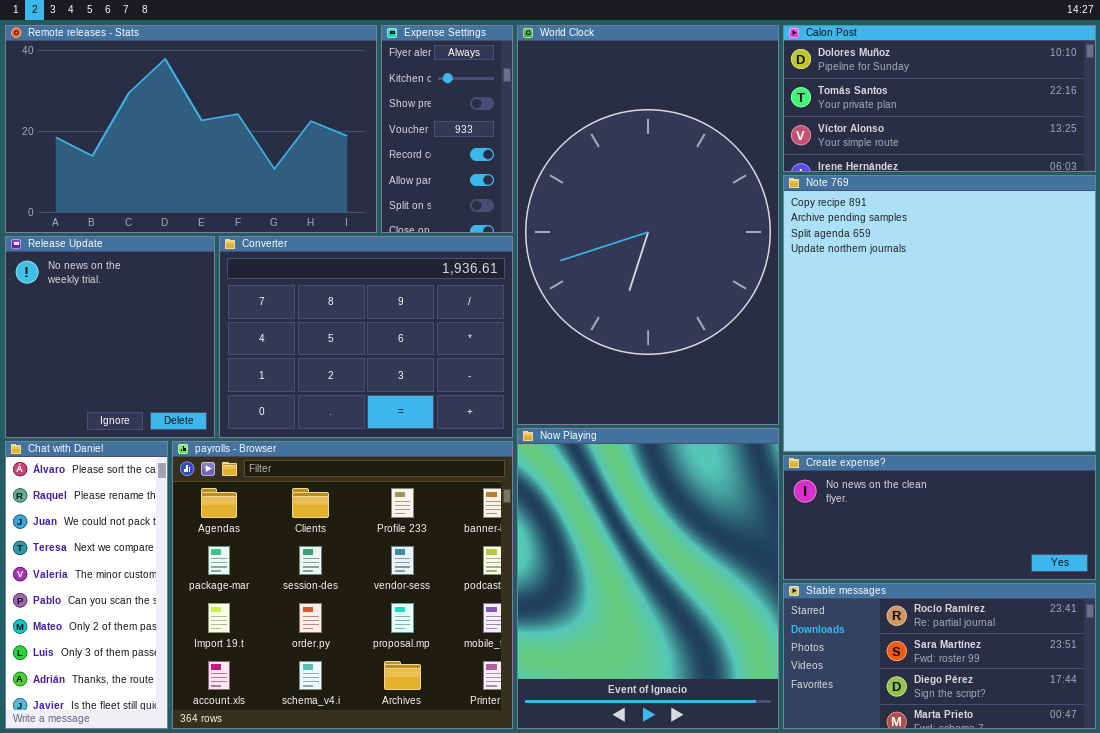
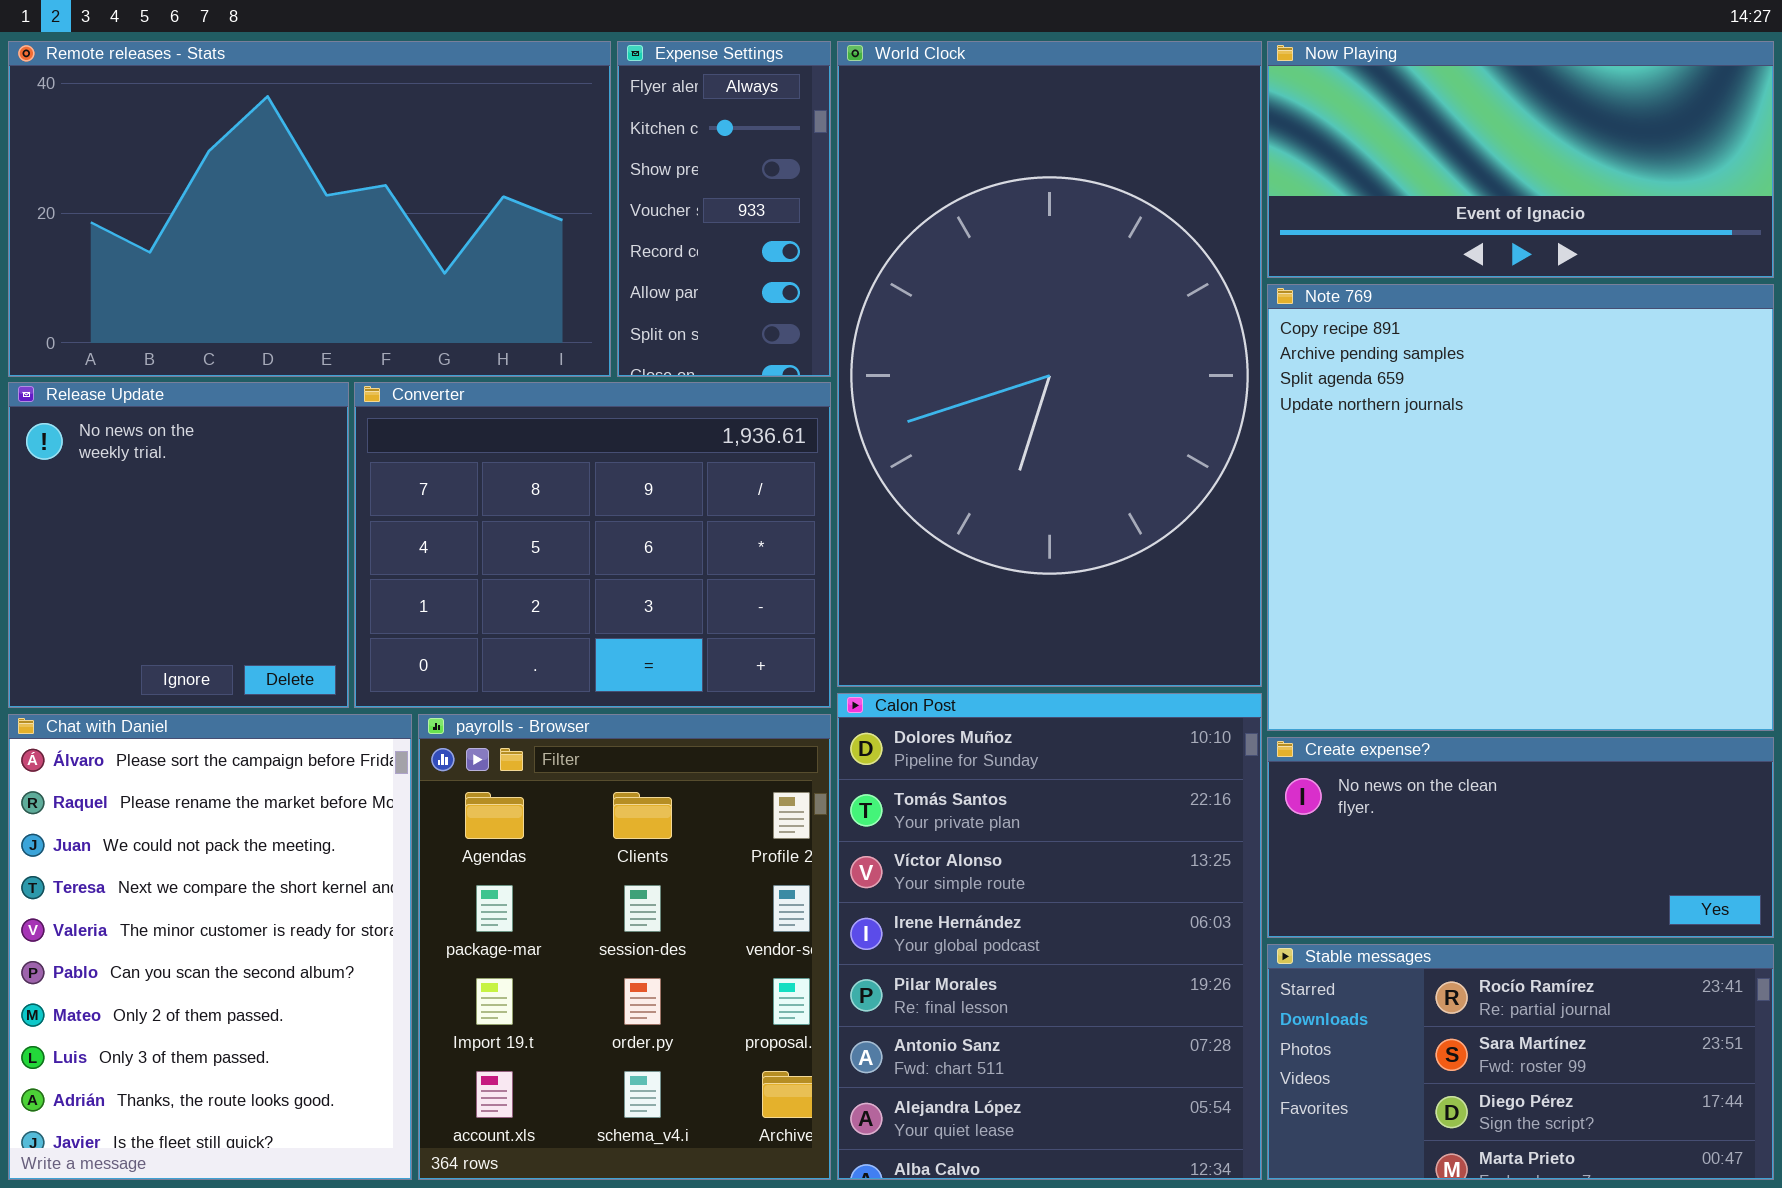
Calon Post: [783,25,1096,172] -> [837,693,1262,1180], moved, resized
Now Playing: [517,428,779,729] -> [1267,41,1774,278], moved, resized
Chat with Daniel: [5,441,168,729] -> [8,714,412,1180], resized
payrolls - Browser: [172,441,513,729] -> [418,714,831,1180], resized

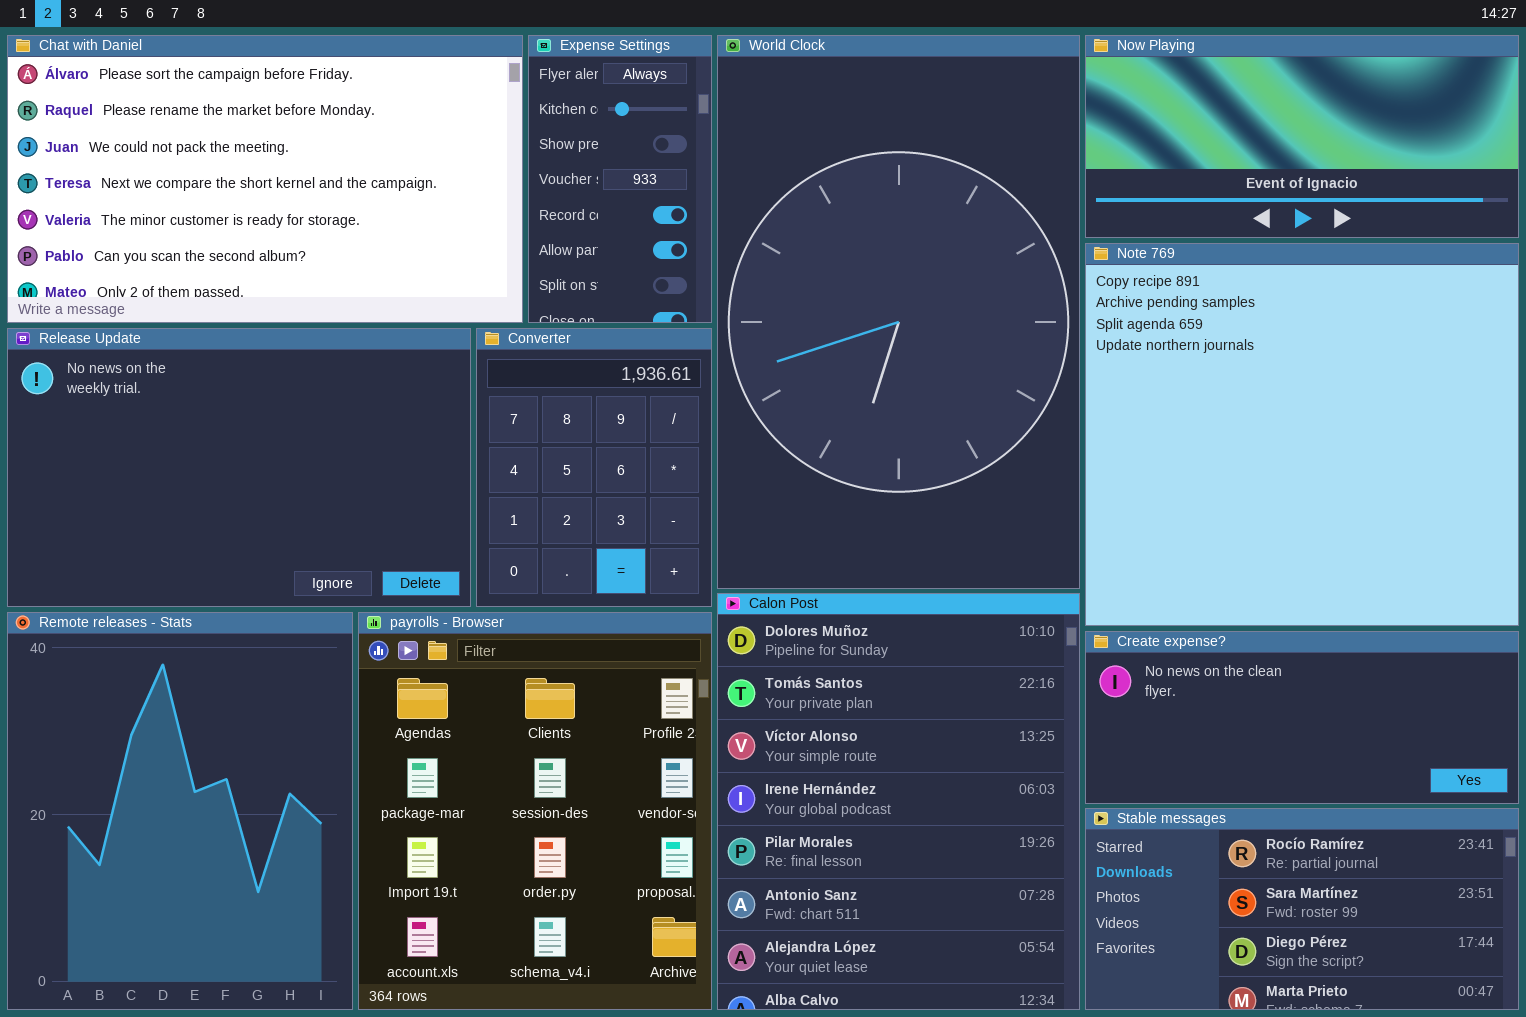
Remote releases - Stats: [8,41,611,377] -> [7,612,353,1010], moved, resized
Release Update: [8,382,349,708] -> [7,328,471,607], resized
Converter: [354,382,831,708] -> [476,328,712,607], resized
Chat with Daniel: [8,714,412,1180] -> [7,35,523,323], moved, resized

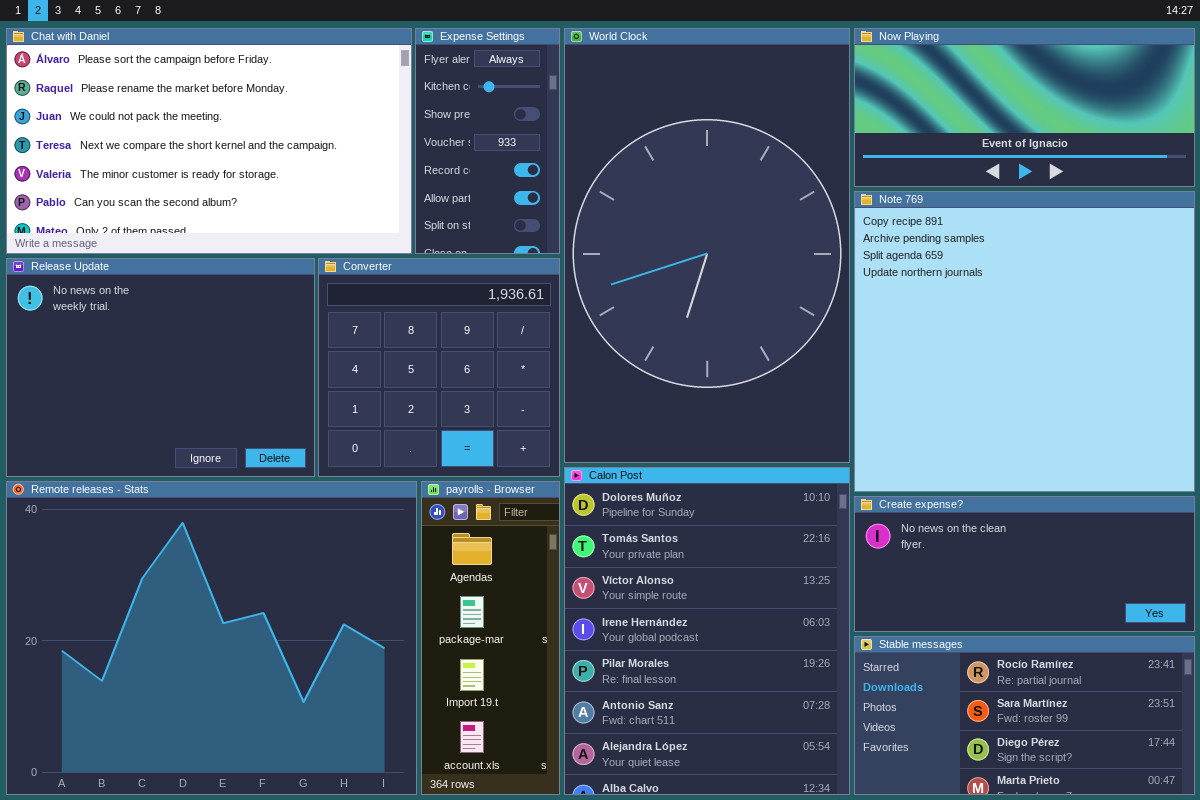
Release Update: [7,328,471,607] -> [6,258,315,477], resized
Converter: [476,328,712,607] -> [318,258,560,477], resized
Remote releases - Stats: [7,612,353,1010] -> [6,481,417,795], resized
payrolls - Browser: [358,612,712,1010] -> [421,481,560,795], resized

